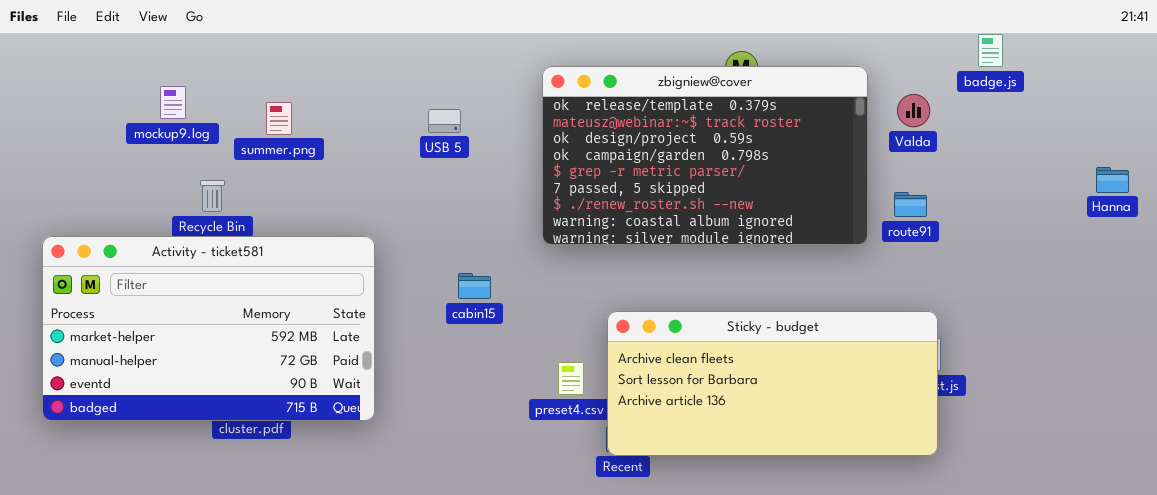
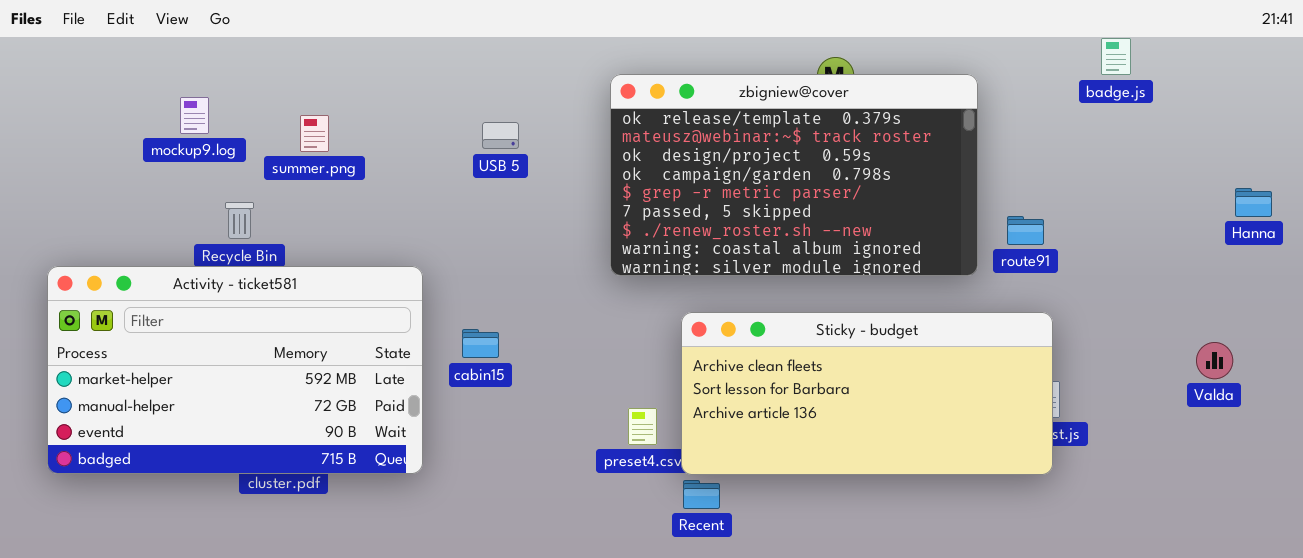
Valda: [897,94,930,127] -> [1196,342,1233,379], moved
cabin15: [458,273,491,299] -> [462,329,499,358], moved
Sticky - budget: [607,311,938,456] -> [681,312,1053,475], moved

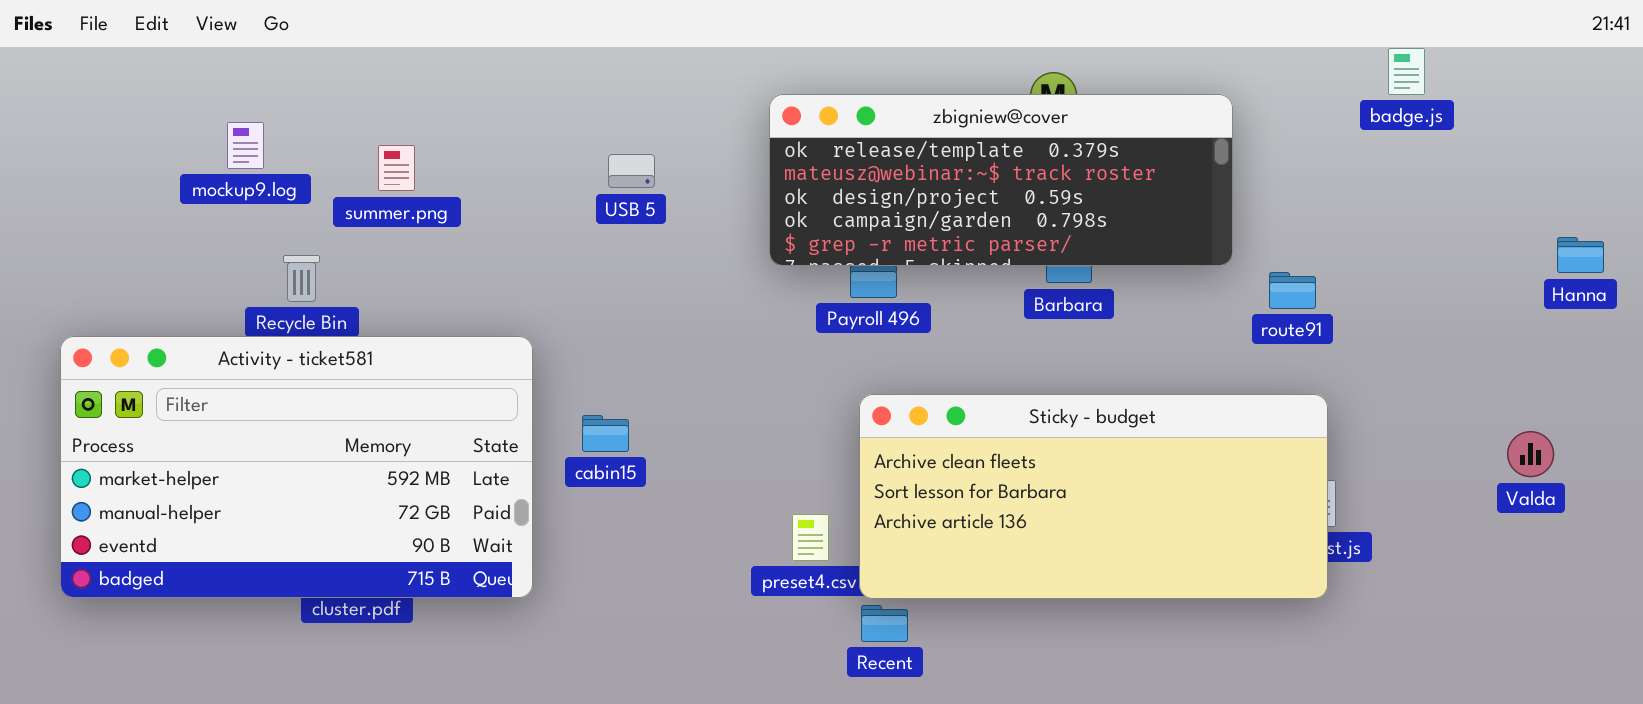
zbigniew@cover: [610,74,978,276] -> [769,94,1233,266], resized

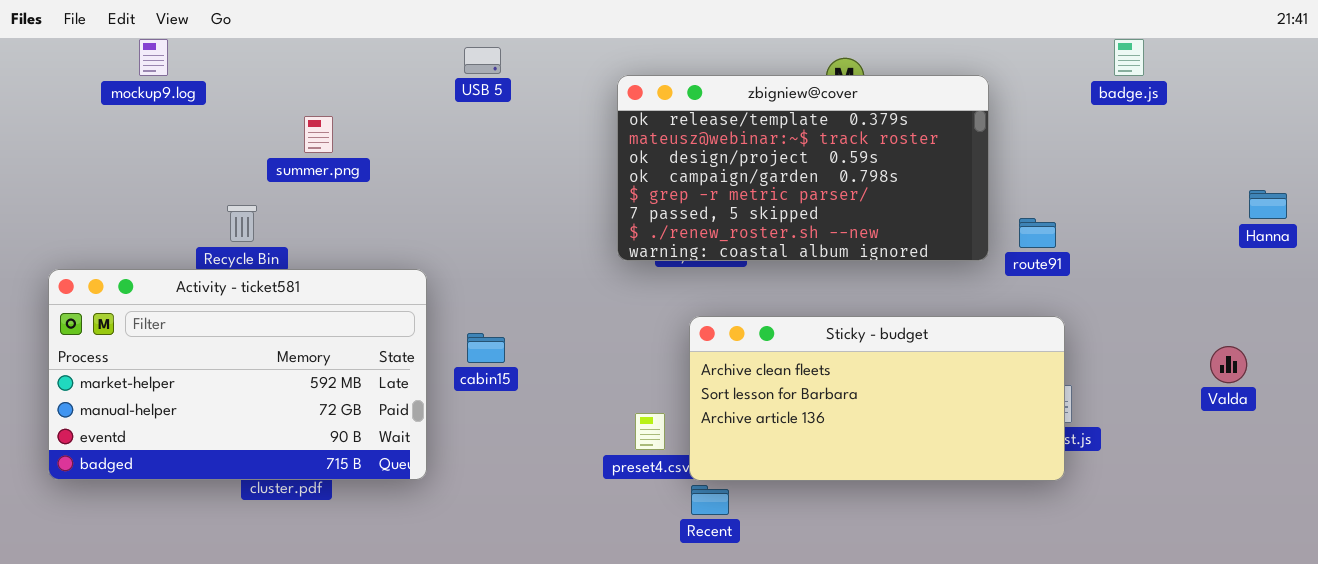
zbigniew@cover: [769,94,1233,266] -> [617,75,989,261], resized
mockup9.log: [227,122,264,169] -> [139,39,168,76], moved
USB 5: [608,154,655,188] -> [464,47,501,74], moved

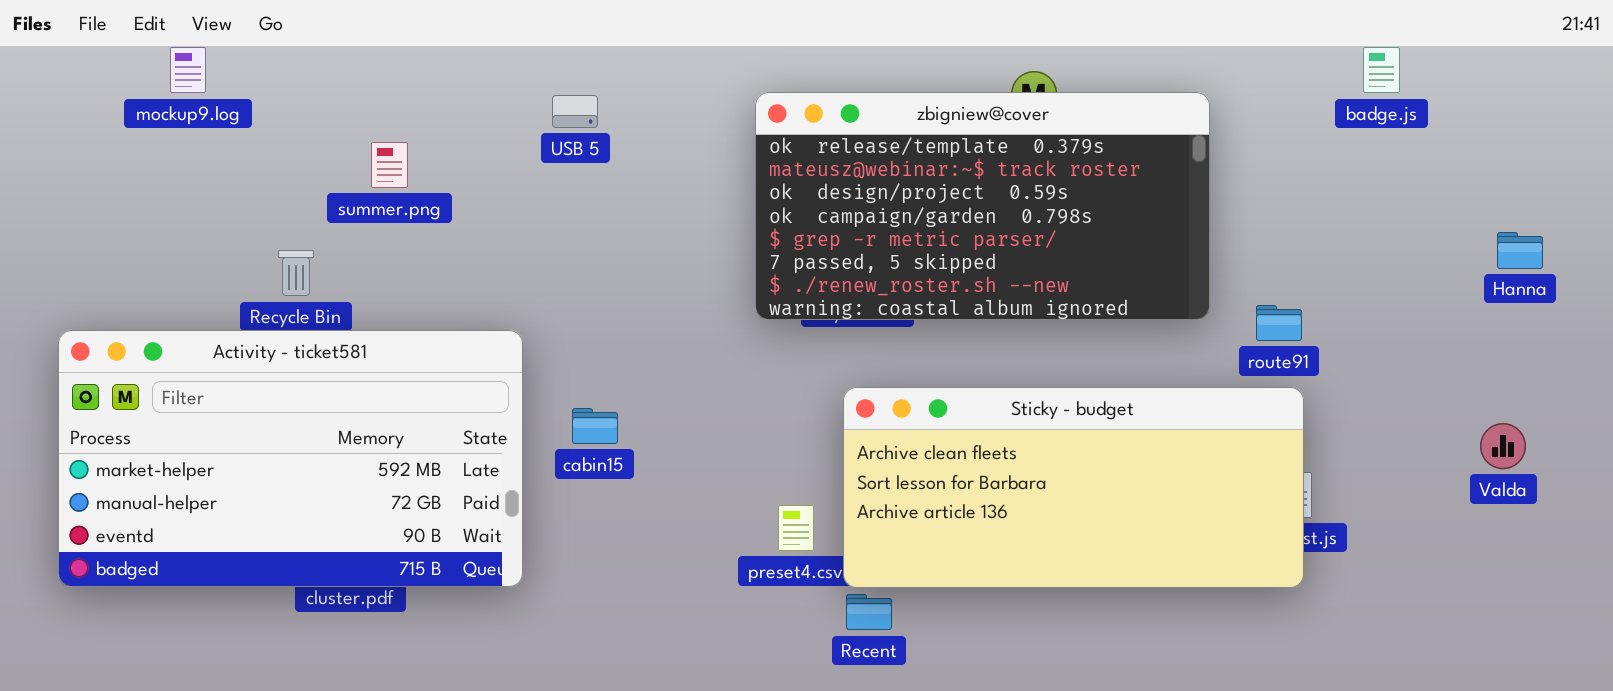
USB 5: [464,47,501,74] -> [552,95,598,128], moved
Hanna: [1249,190,1287,219] -> [1497,232,1543,269], moved
route91: [1019,218,1056,248] -> [1256,305,1302,341], moved

